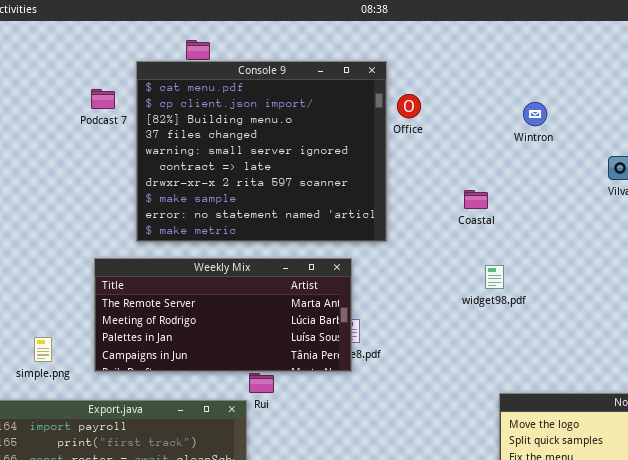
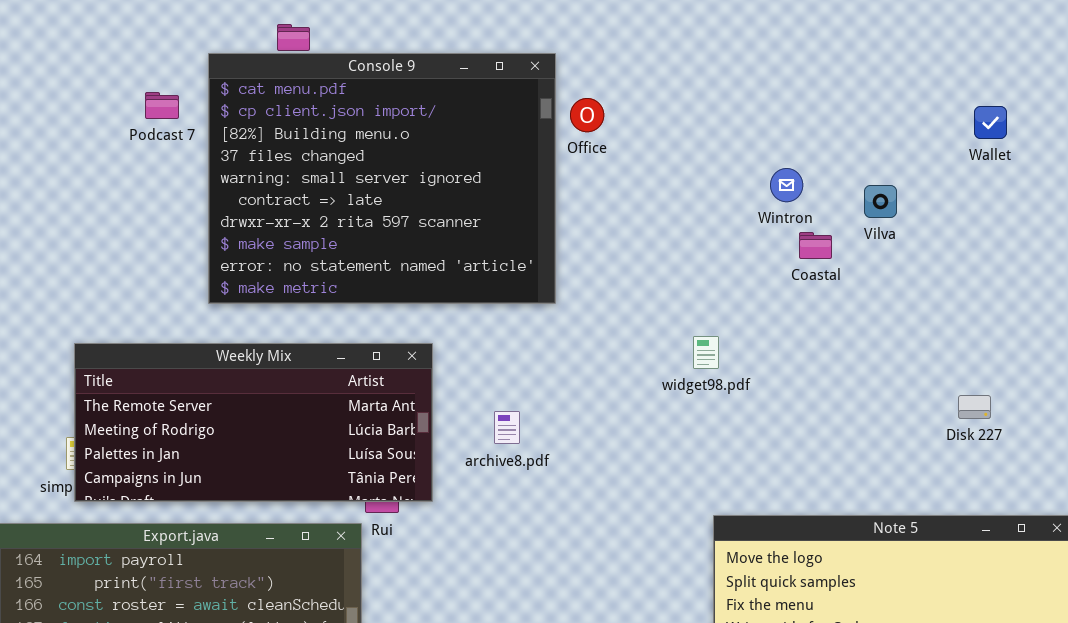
Wintron: [523,102,547,126] -> [770,168,803,202], moved
Coastal: [464,190,488,209] -> [799,232,832,259], moved
Weekly Mix: [94,258,352,372] -> [74,343,433,502], moved

